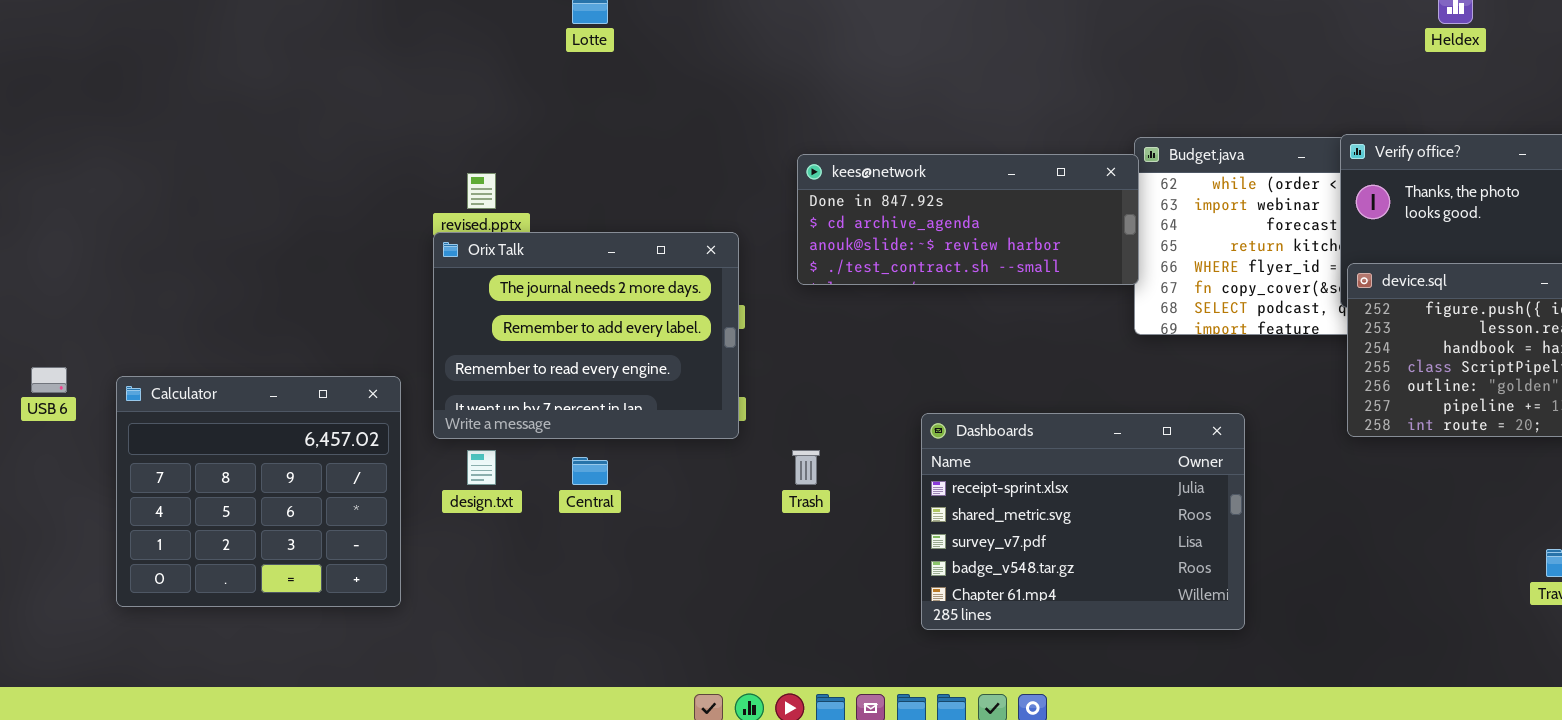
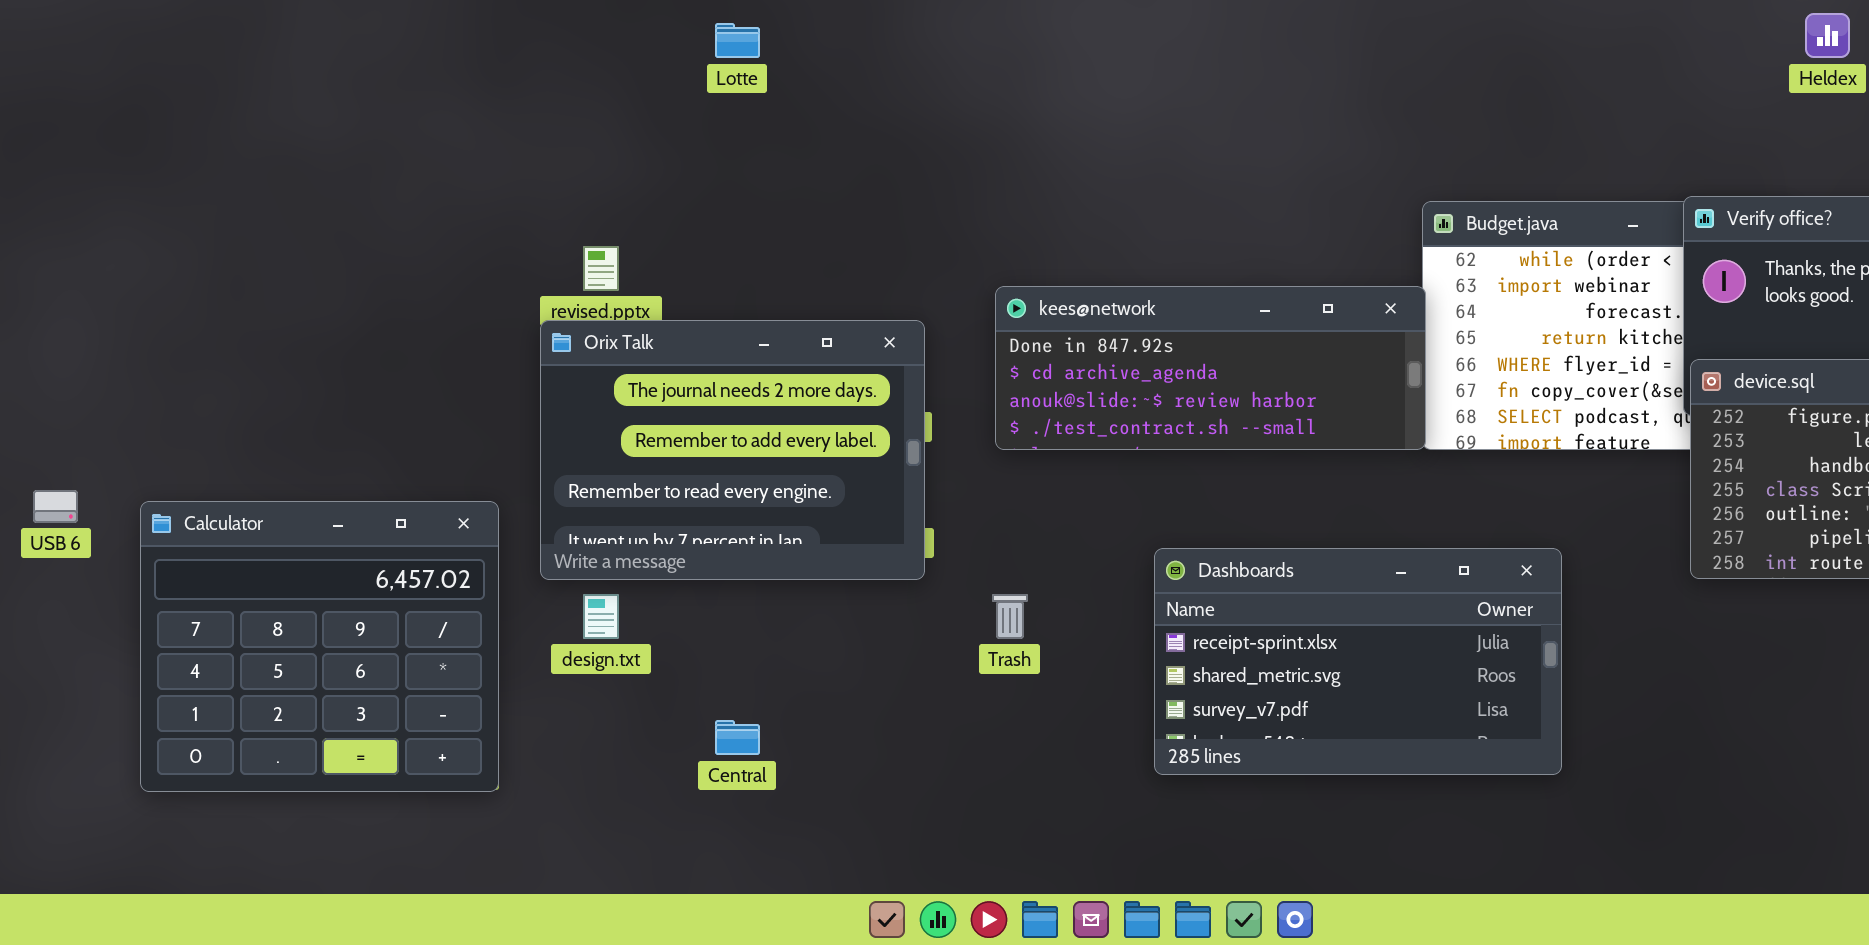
kees@network: [797,154,1139,285] -> [995,286,1426,450], moved
Dashboards: [921,413,1245,630] -> [1154,548,1562,775], resized
Central: [572,457,608,485] -> [715,720,760,755], moved

